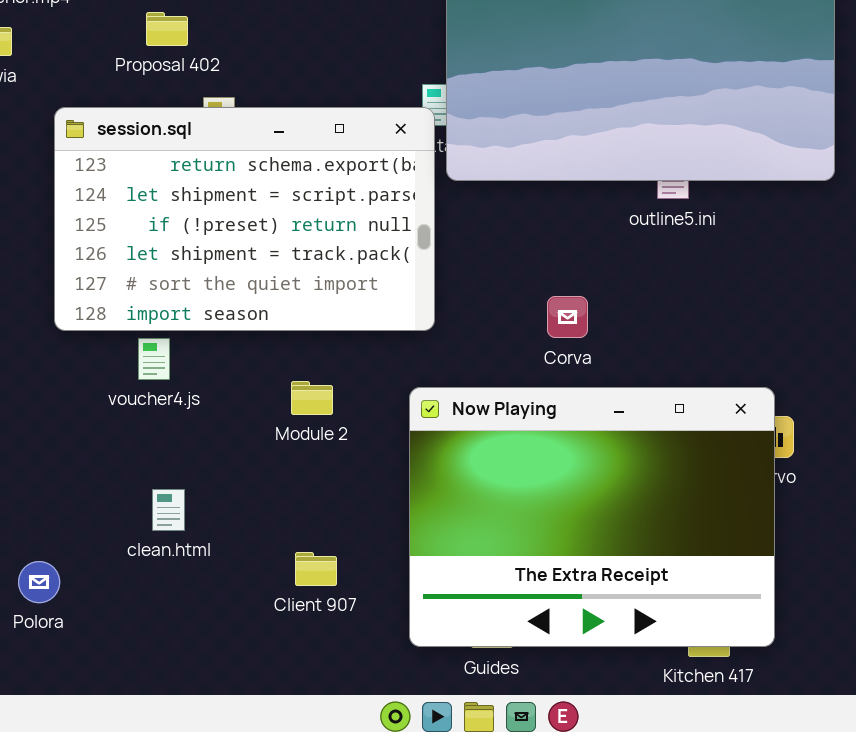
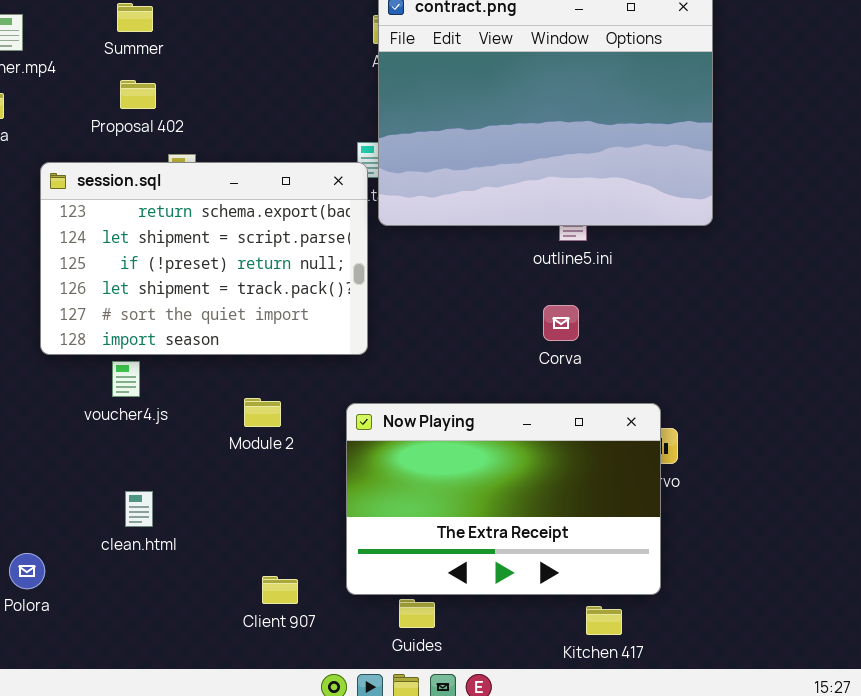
Corva: [547,296,588,338] -> [543,305,579,341], moved
Now Playing: [409,387,775,647] -> [346,403,661,595], resized
Client 907: [295,552,337,586] -> [262,576,298,604], moved

